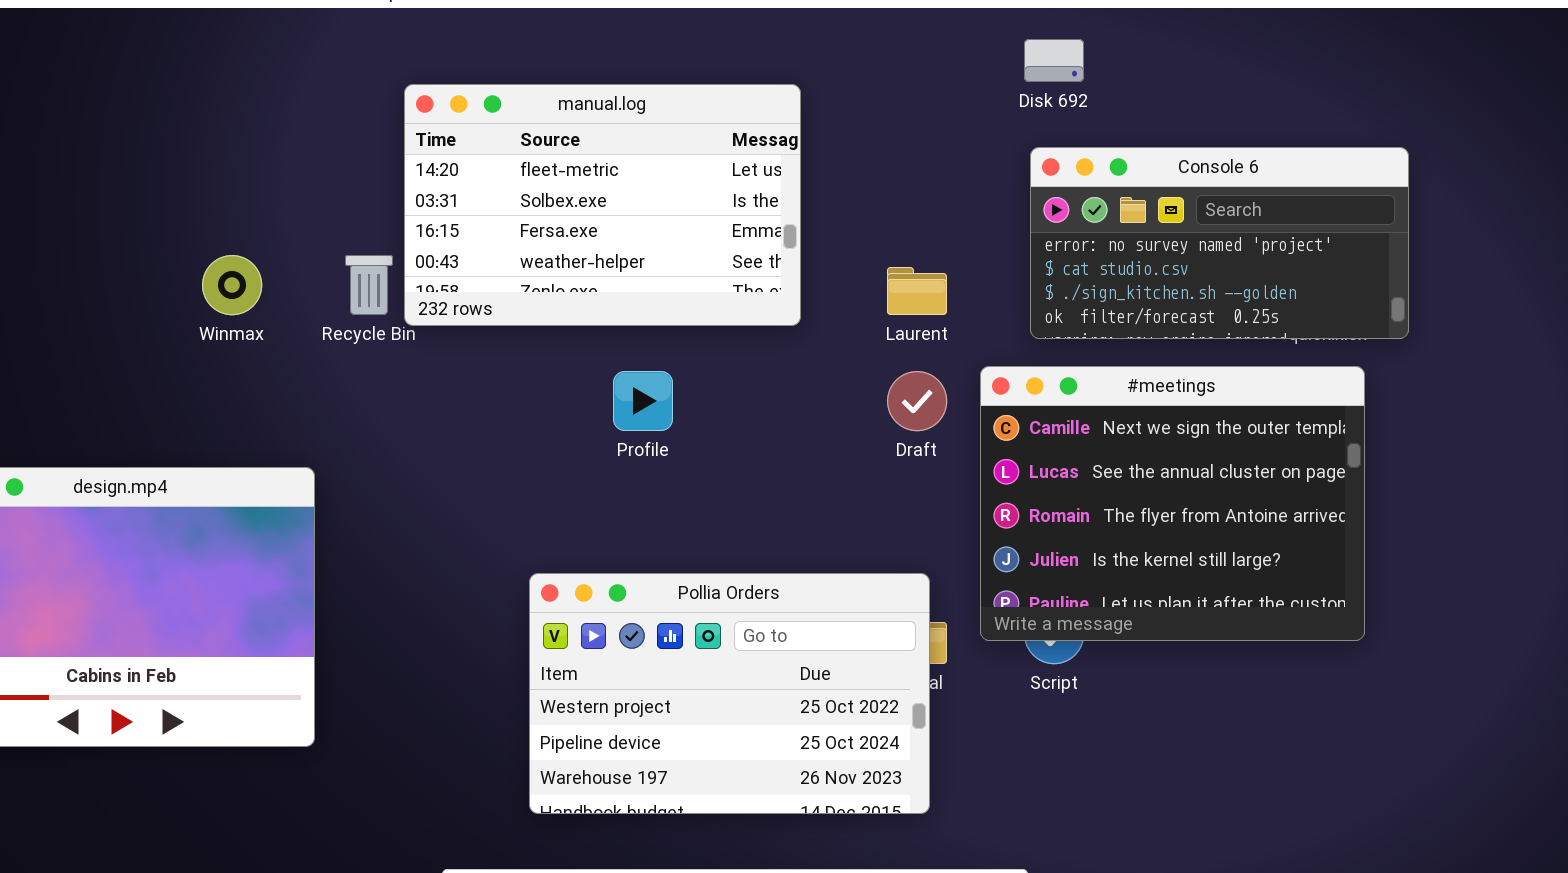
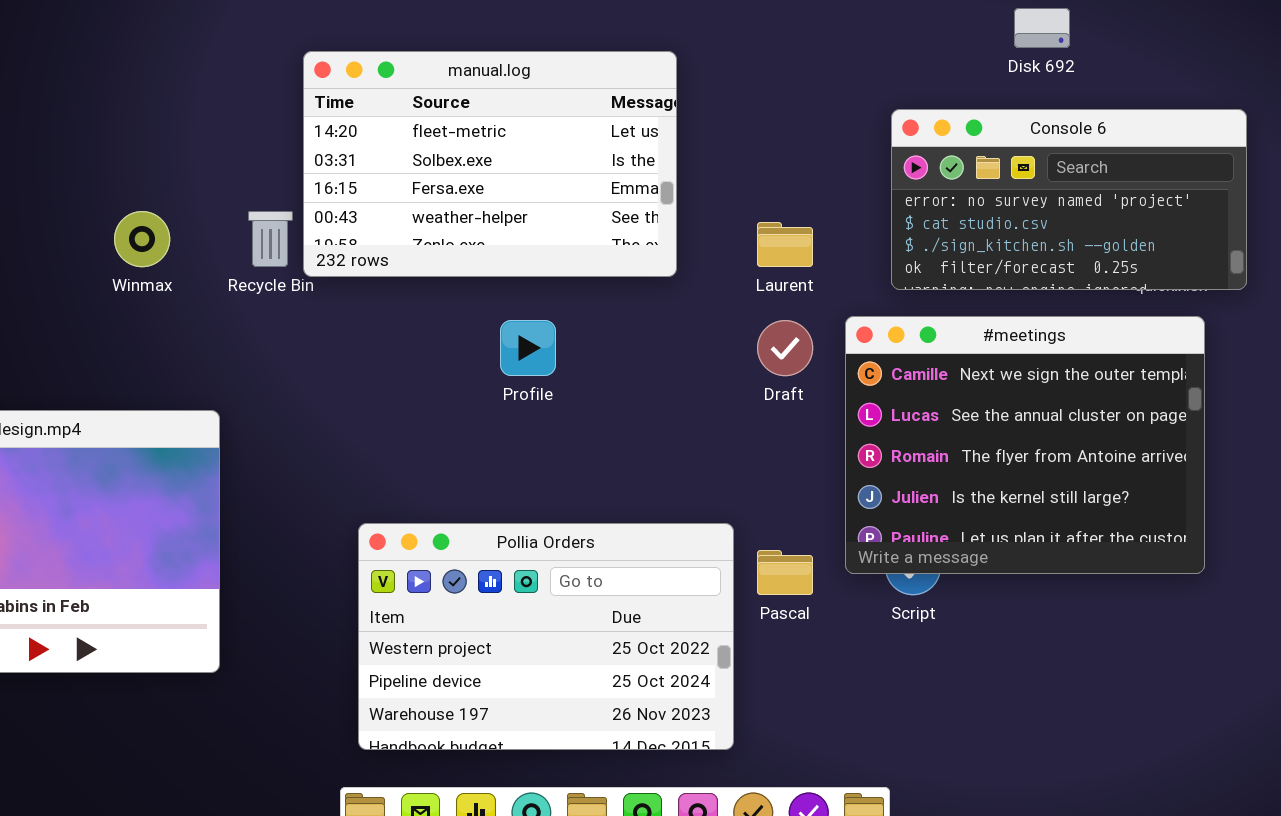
Disk 692: [1024,39,1084,82] -> [1014,8,1070,48], moved
Pollia Orders: [529,573,930,814] -> [358,523,734,750], moved

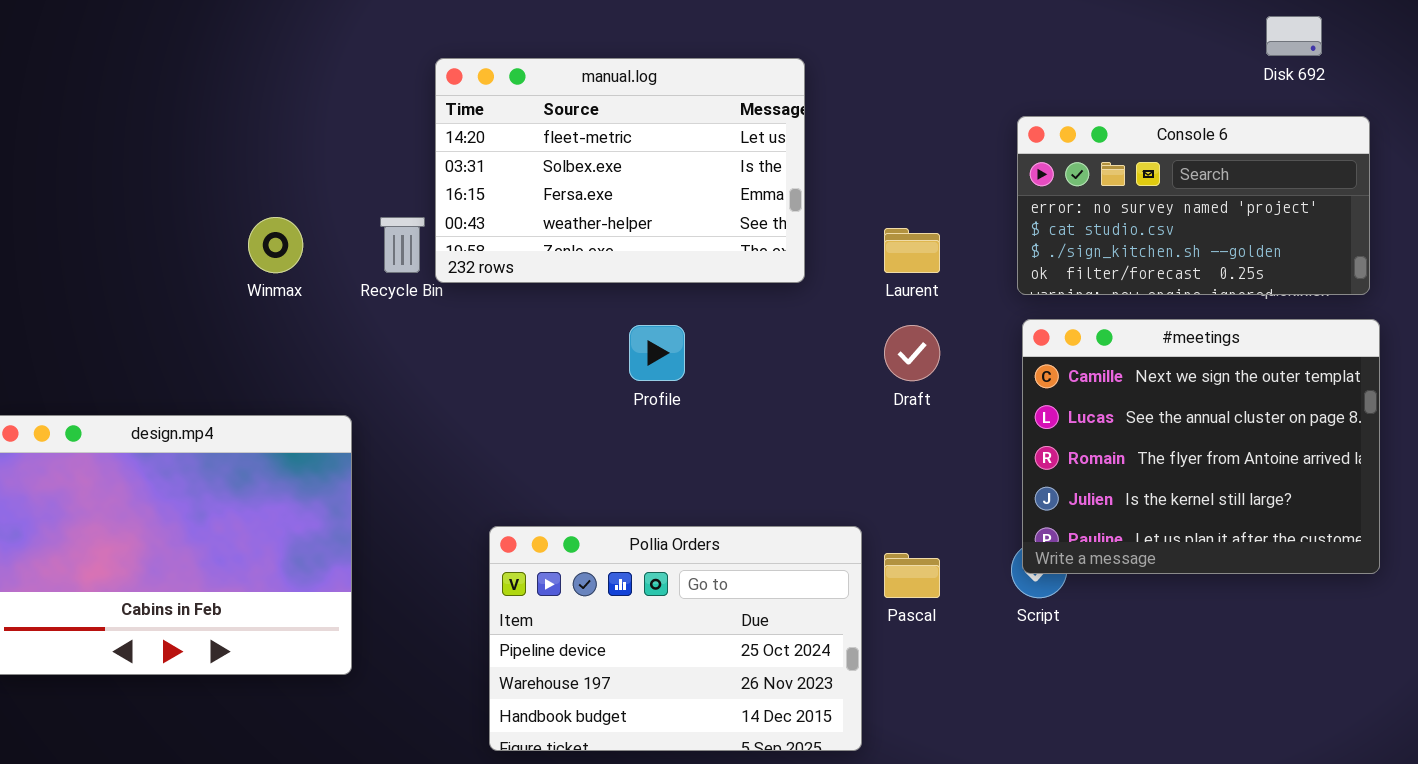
Disk 692: [1014,8,1070,48] -> [1266,16,1322,56], moved
#meetings: [845,316,1205,574] -> [1022,319,1380,574], moved
Pollia Orders: [358,523,734,750] -> [489,526,862,751], scrolled down 1 row

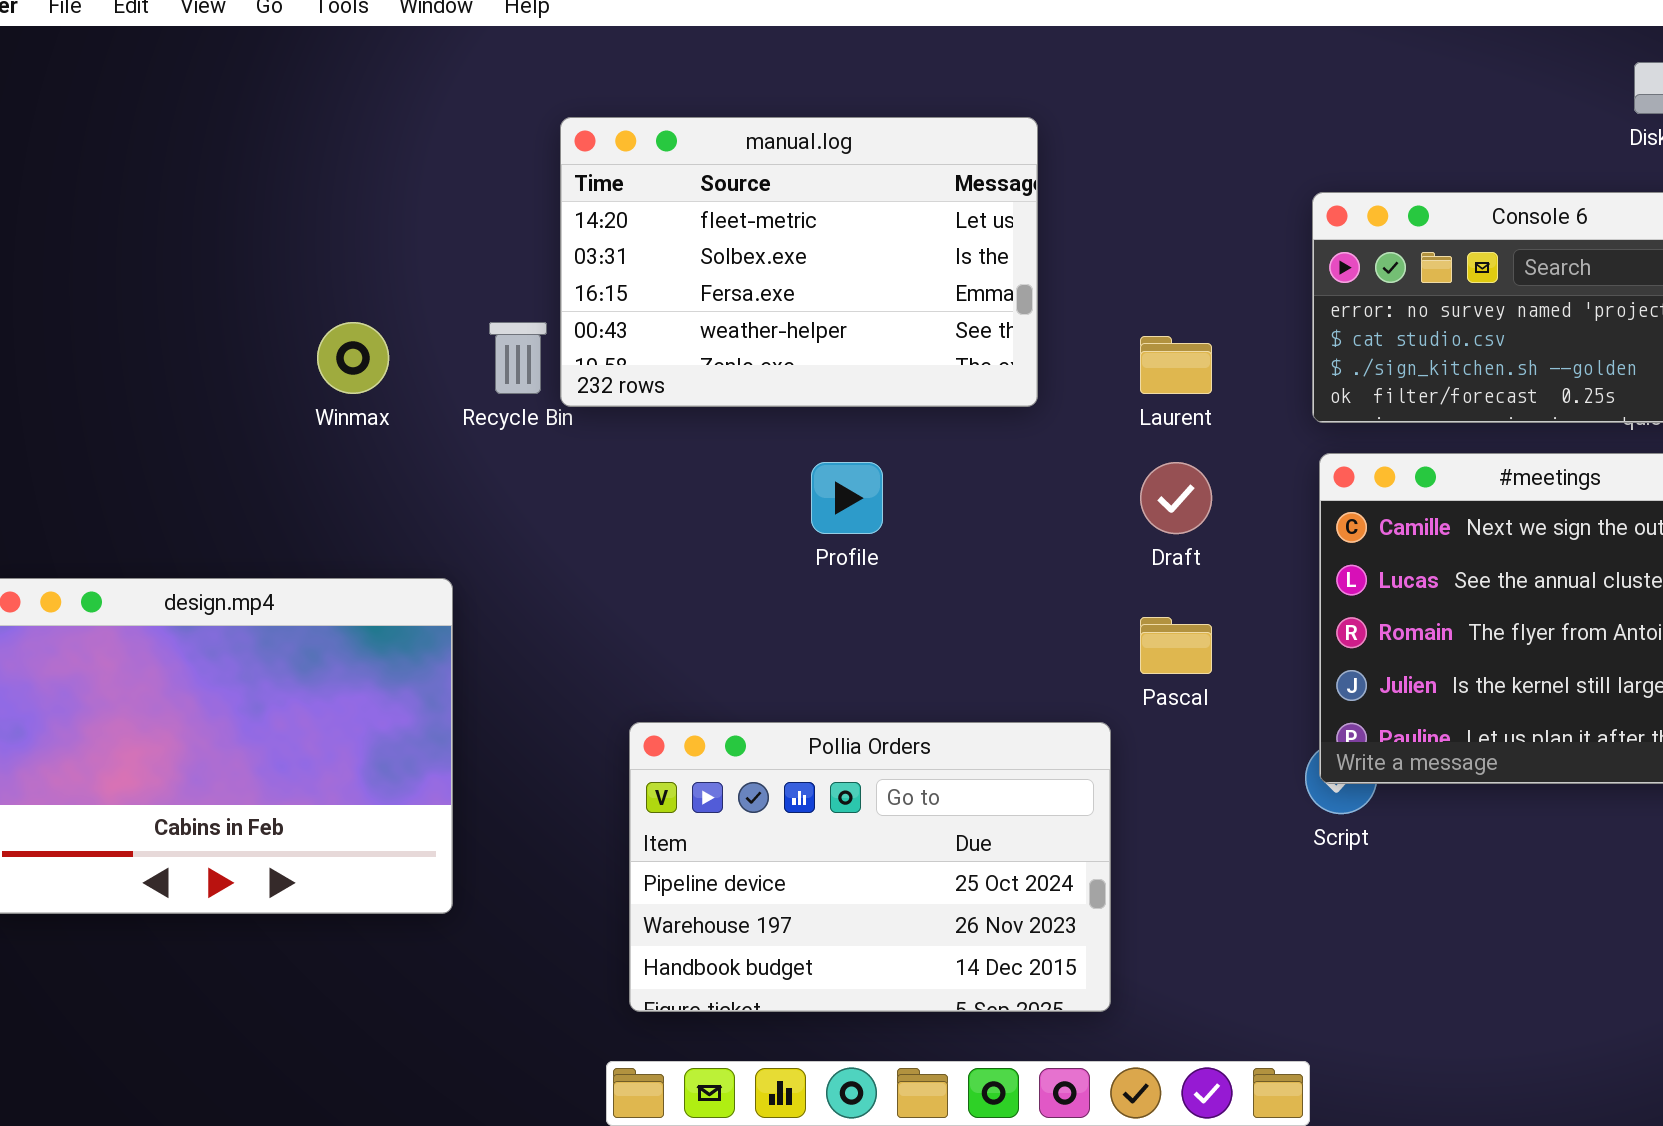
Pascal: [884,553,940,598] -> [1140,617,1212,674], moved

